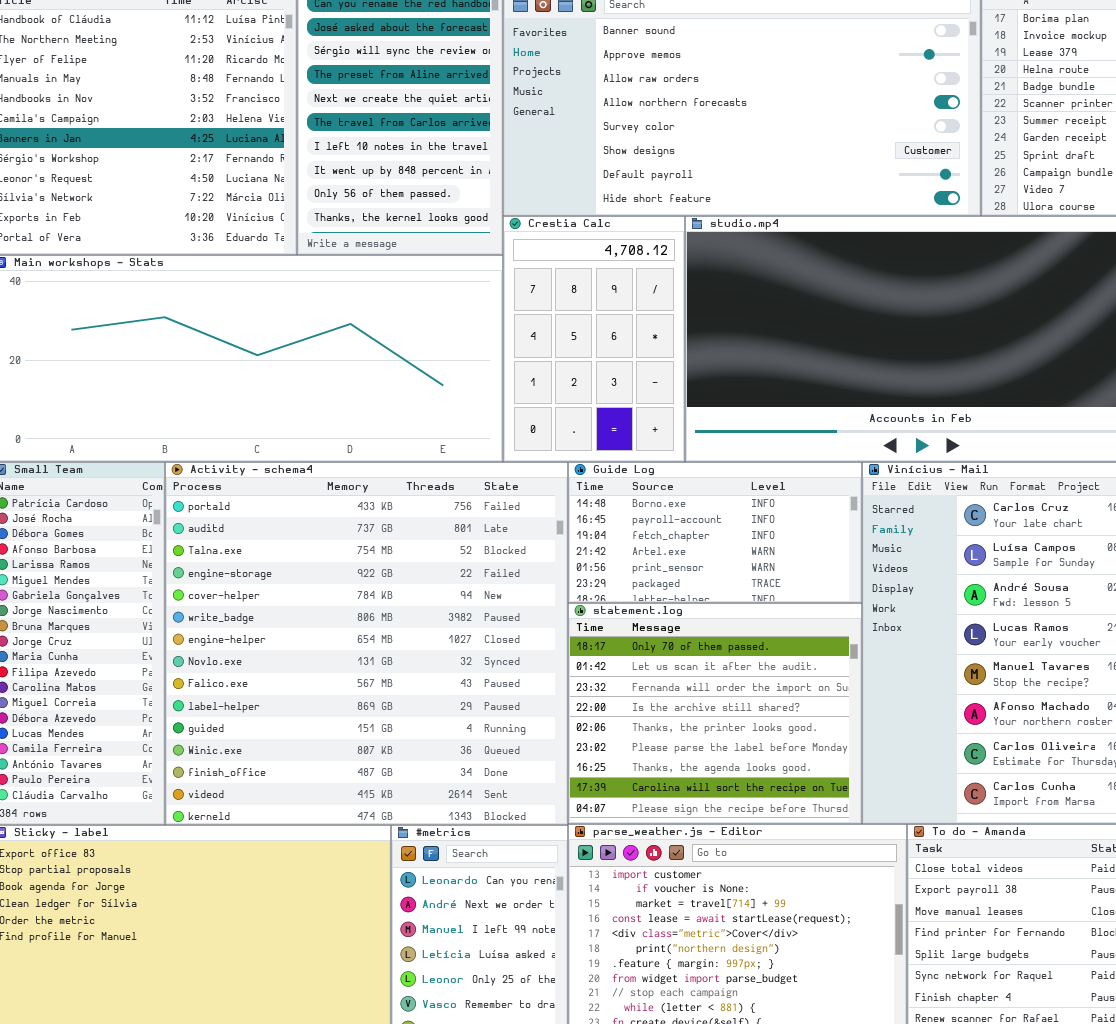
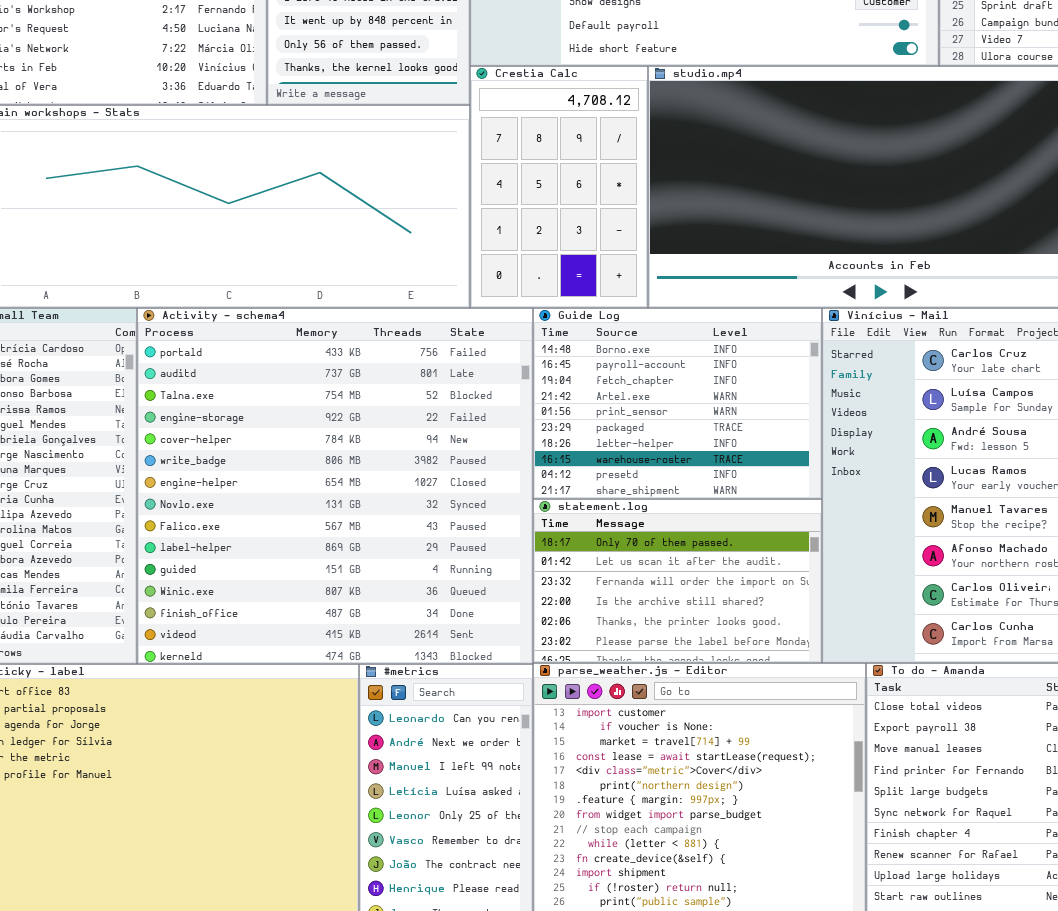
Guide Log: [568,462,862,603] -> [533,308,822,499], resized
statement.log: [568,603,862,824] -> [533,499,822,663], resized

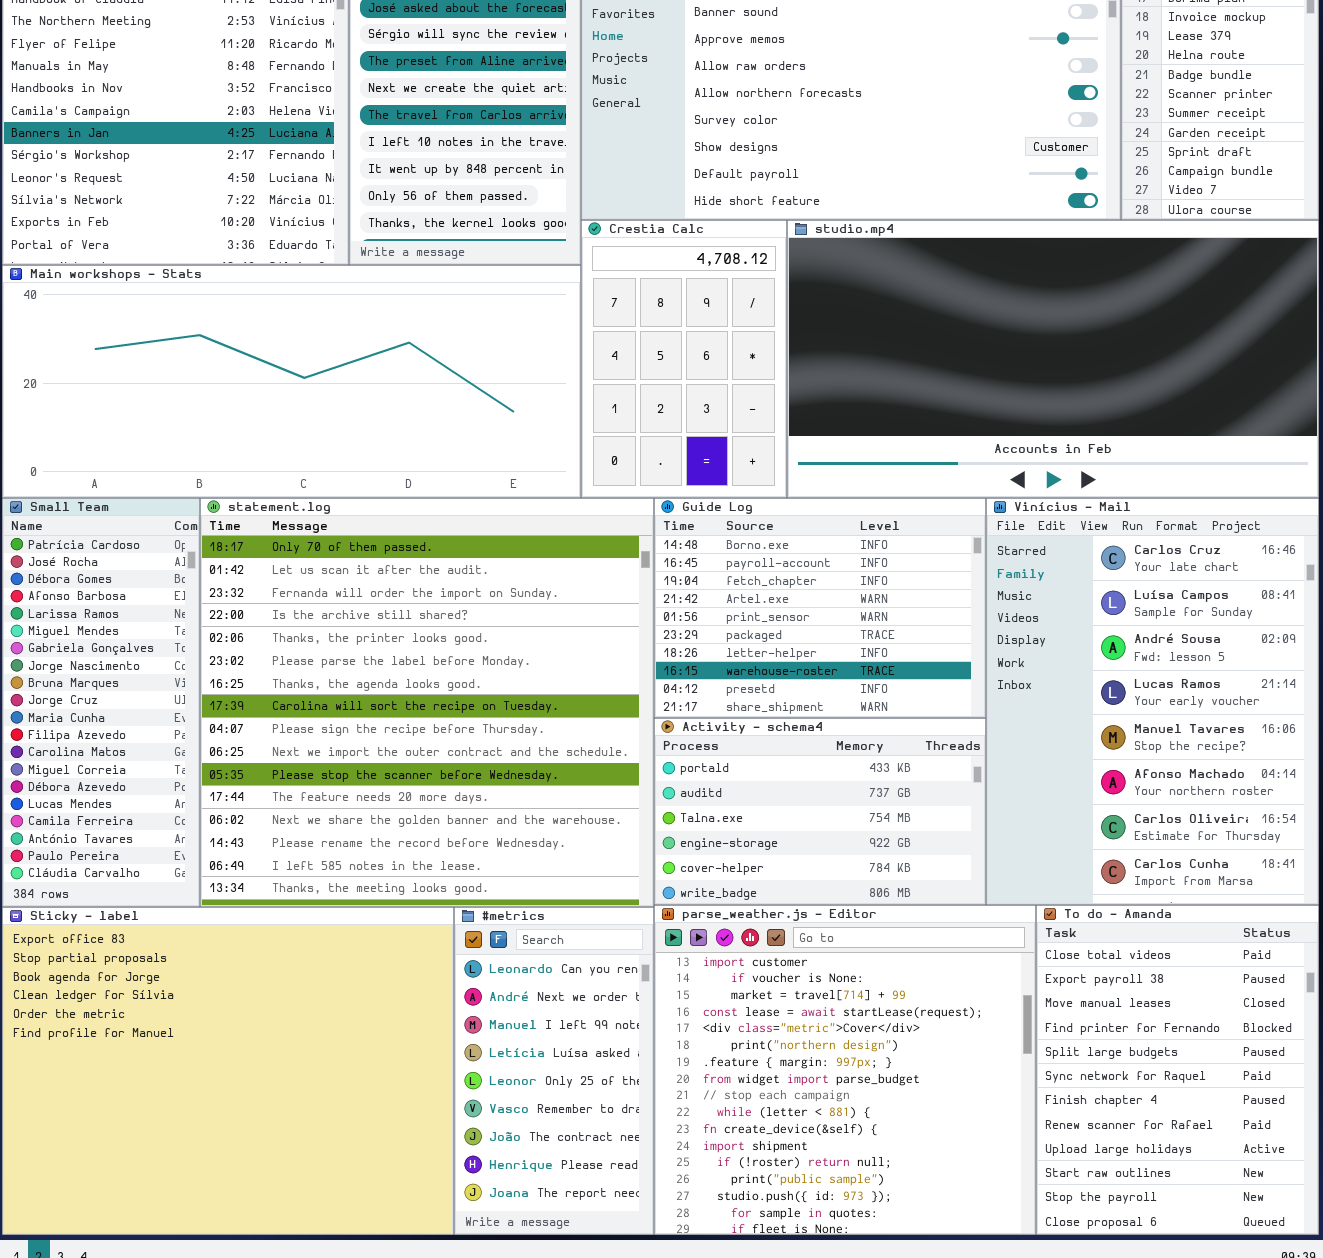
Activity - schema4: [137,308,533,664] -> [654,718,986,905], moved, resized
statement.log: [533,499,822,663] -> [200,498,654,907], moved, resized

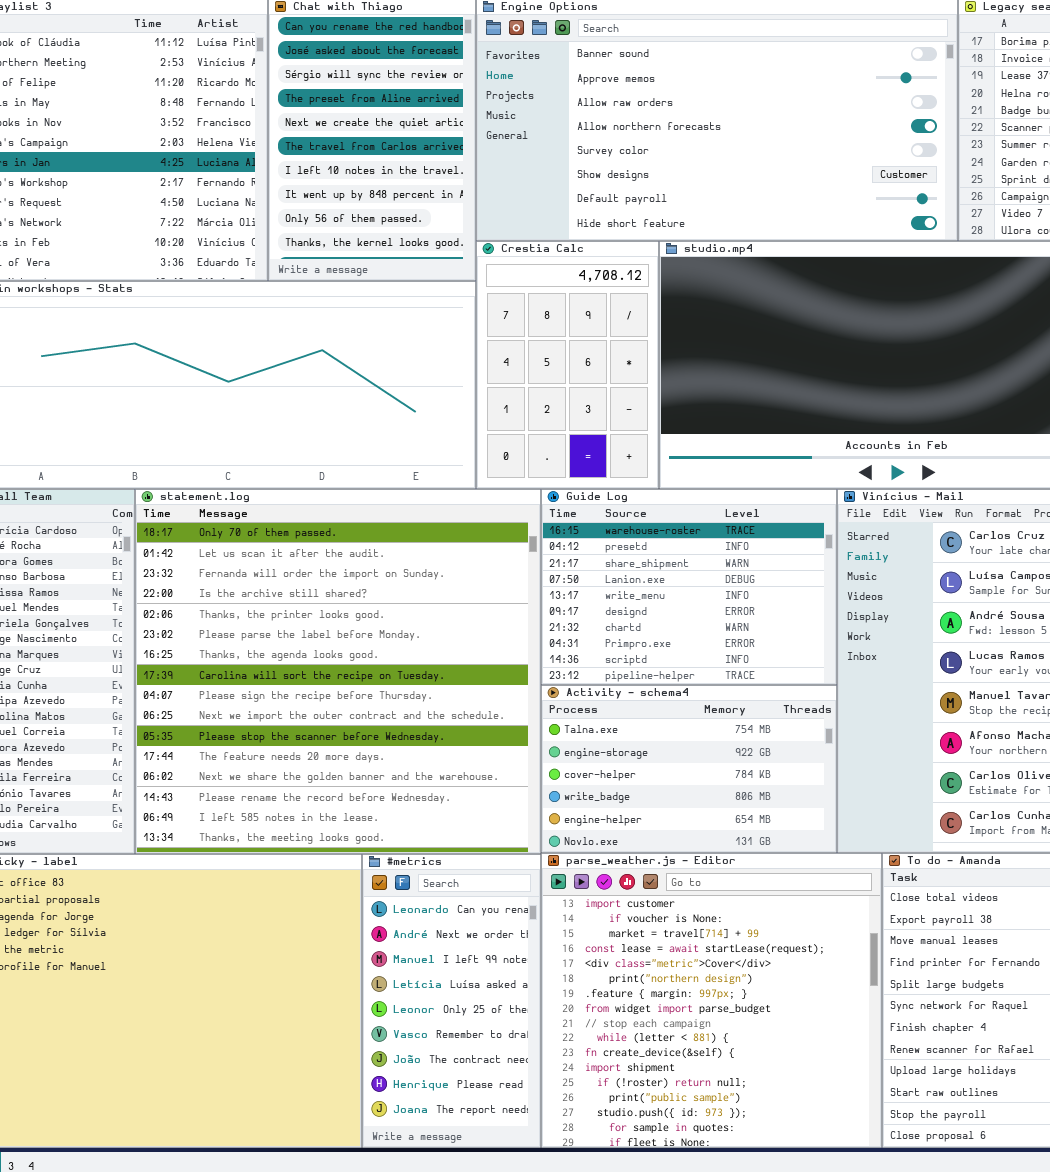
Guide Log: [654,498,986,718] -> [541,489,837,685], scrolled down 7 rows
Activity - schema4: [654,718,986,905] -> [541,685,837,853], scrolled down 2 rows

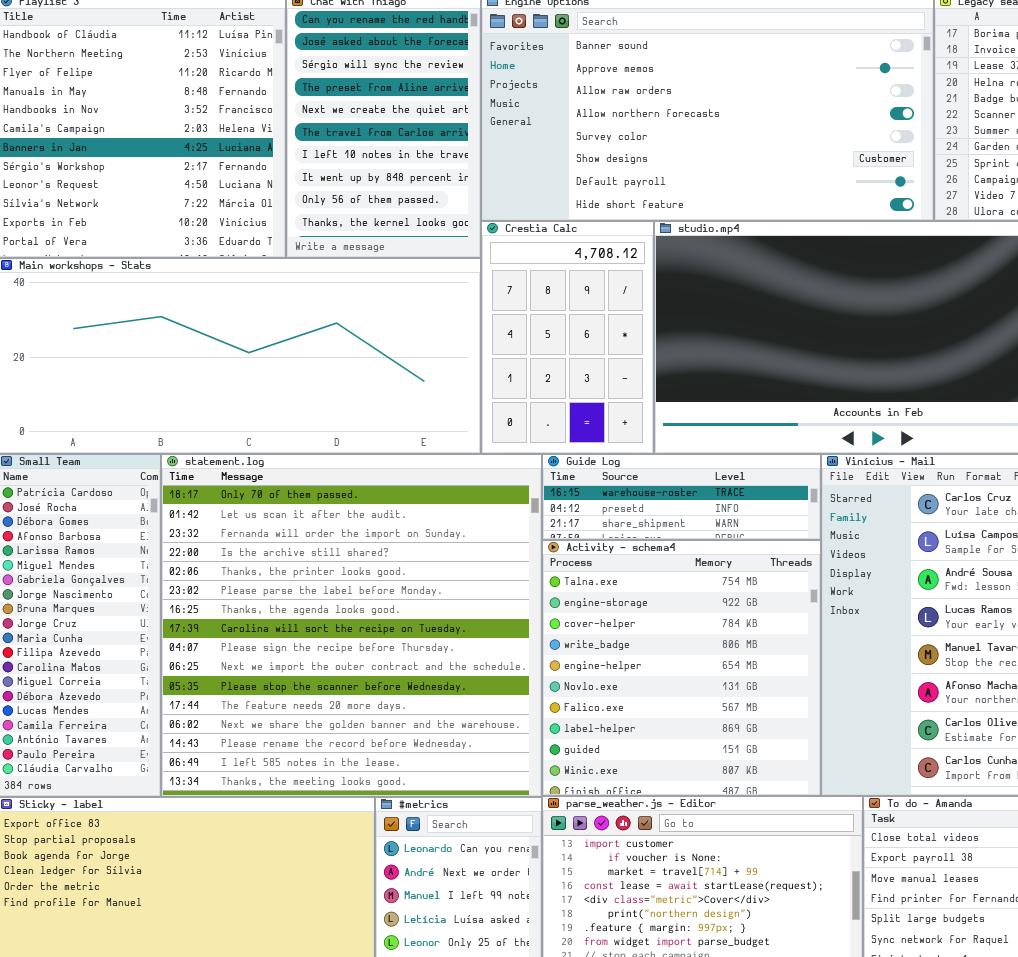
Guide Log: [541,489,837,685] -> [542,454,821,540], resized
Activity - schema4: [541,685,837,853] -> [542,540,821,796], resized

